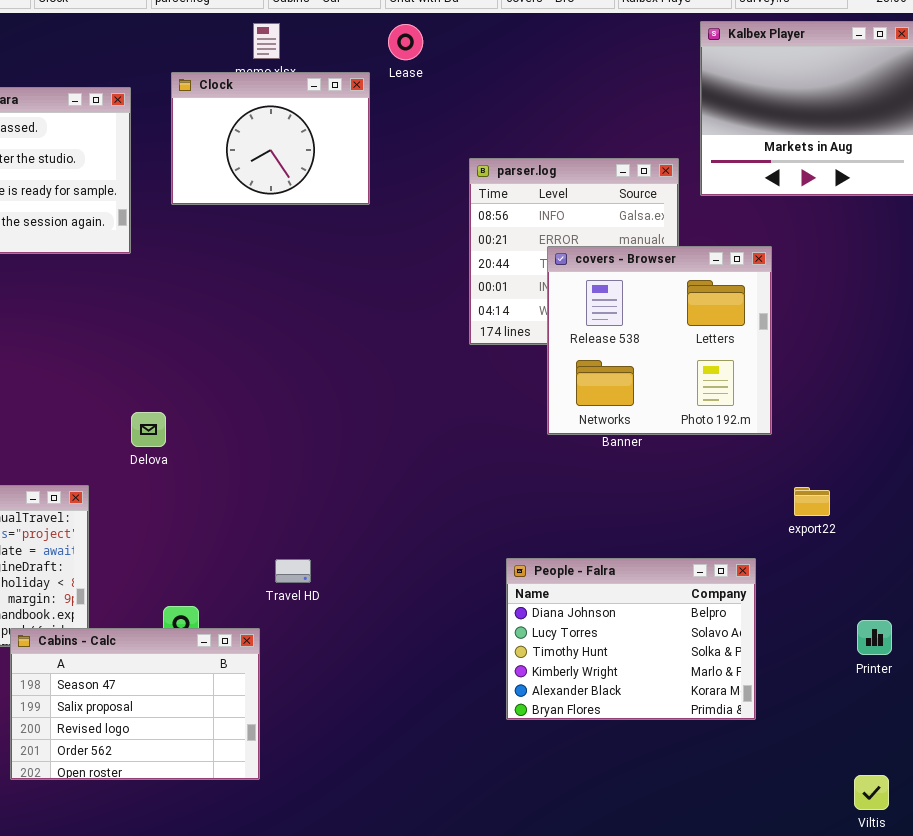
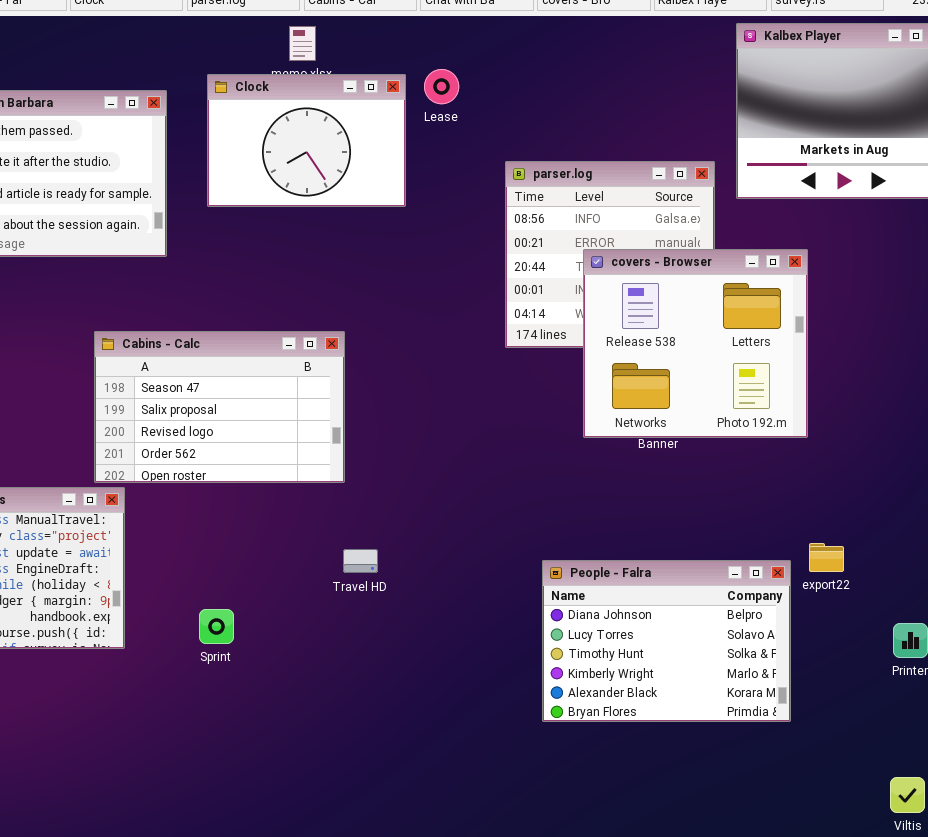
Lease: [388,24,423,60] -> [424,69,459,104], moved
export22: [794,487,830,516] -> [809,543,844,572], moved
Travel HD: [275,559,311,583] -> [343,549,378,573], moved
Cabins - Calc: [10,628,260,780] -> [94,331,345,483], moved

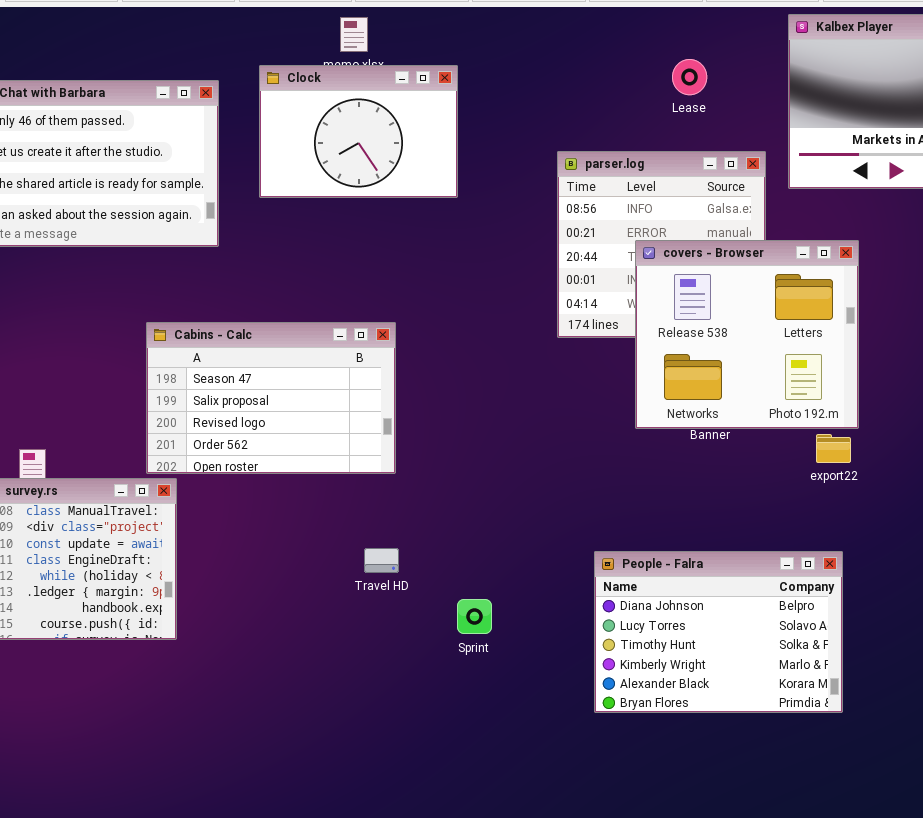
Lease: [424,69,459,104] -> [672,59,707,95], moved
export22: [809,543,844,572] -> [816,434,851,463], moved
Travel HD: [343,549,378,573] -> [364,548,399,573], moved
Sprint: [199,609,234,644] -> [457,599,492,634], moved

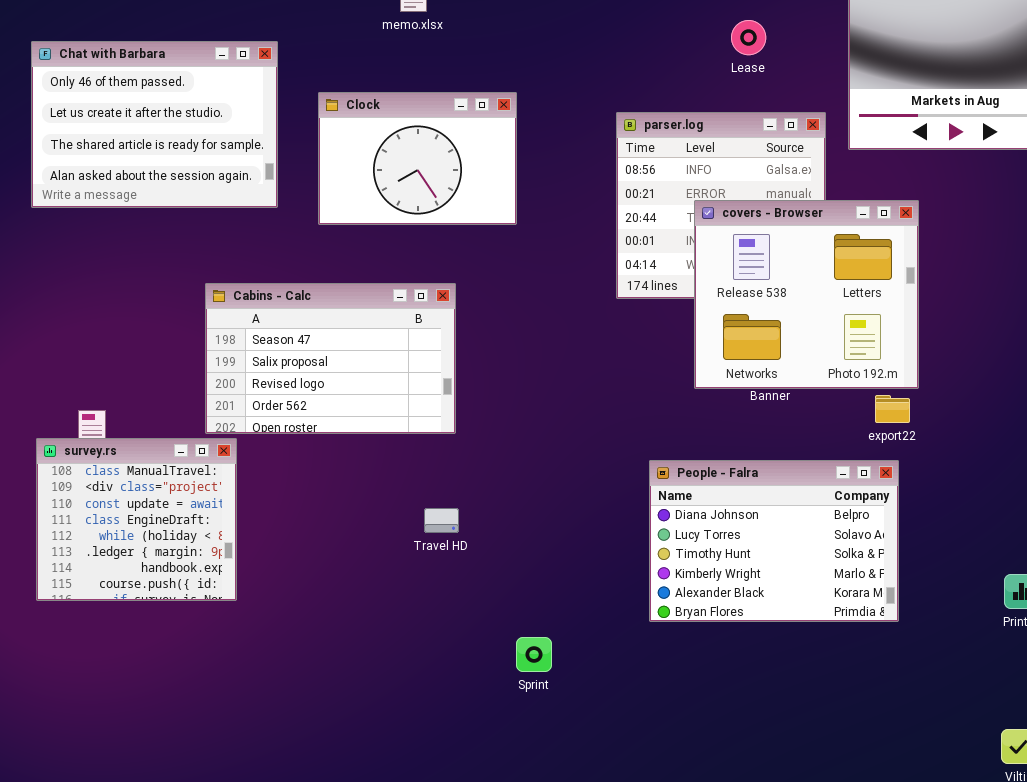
Clock: [259,65,458,198] -> [318,92,517,225], moved
People - Falra: [594,551,843,713] -> [649,460,899,622], moved
Sprint: [457,599,492,634] -> [516,637,552,672], moved

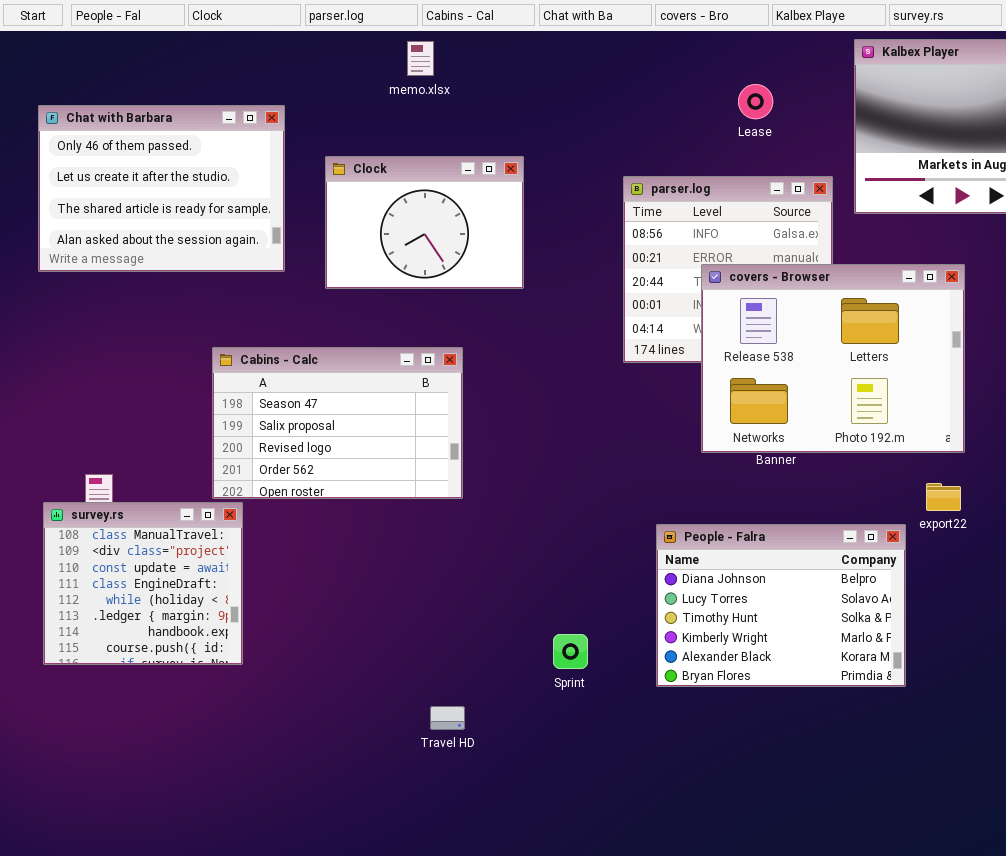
covers - Browser: [694,200,919,389] -> [701,264,965,453], resized
export22: [875,395,910,423] -> [926,483,961,511], moved
Travel HD: [424,508,459,533] -> [430,706,465,730], moved
Sprint: [516,637,552,672] -> [553,634,588,669], moved

